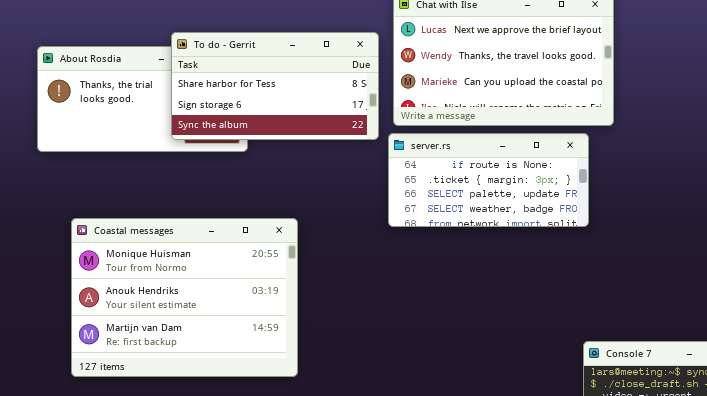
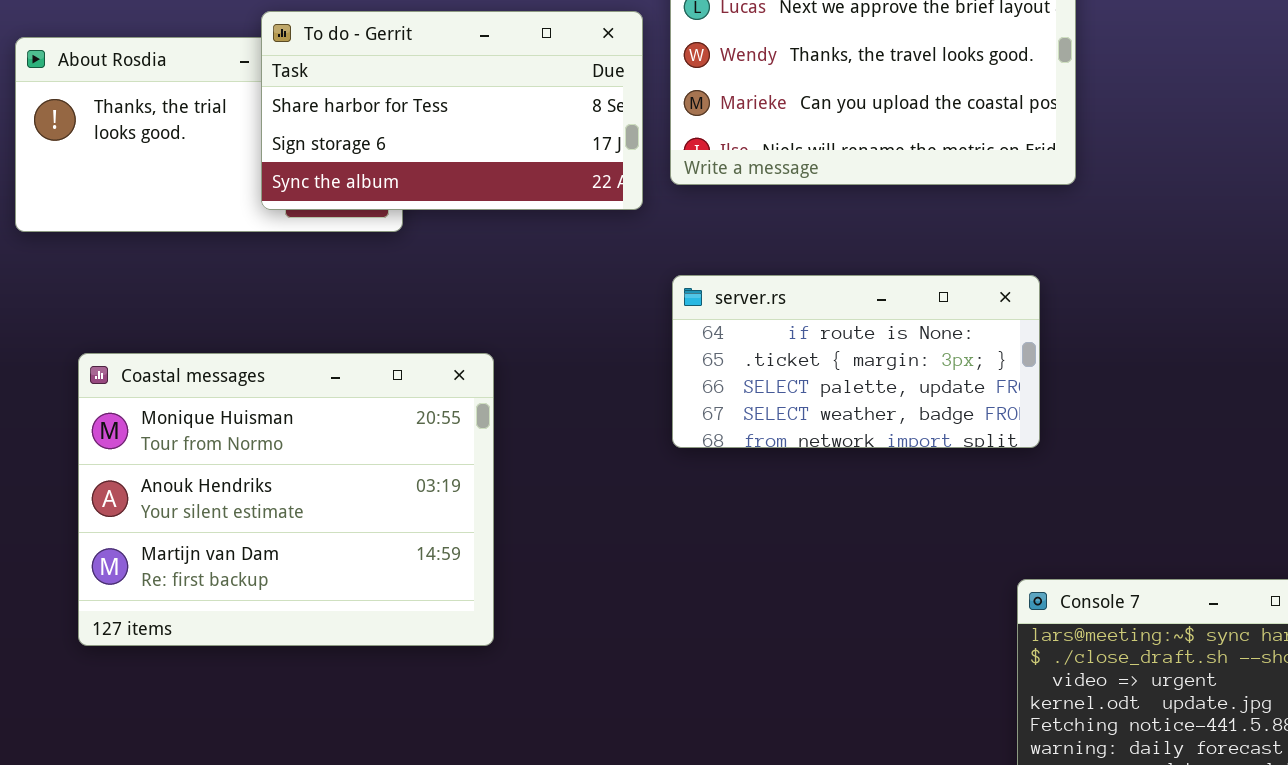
server.rs: [388,133,589,227] -> [672,275,1040,448], moved

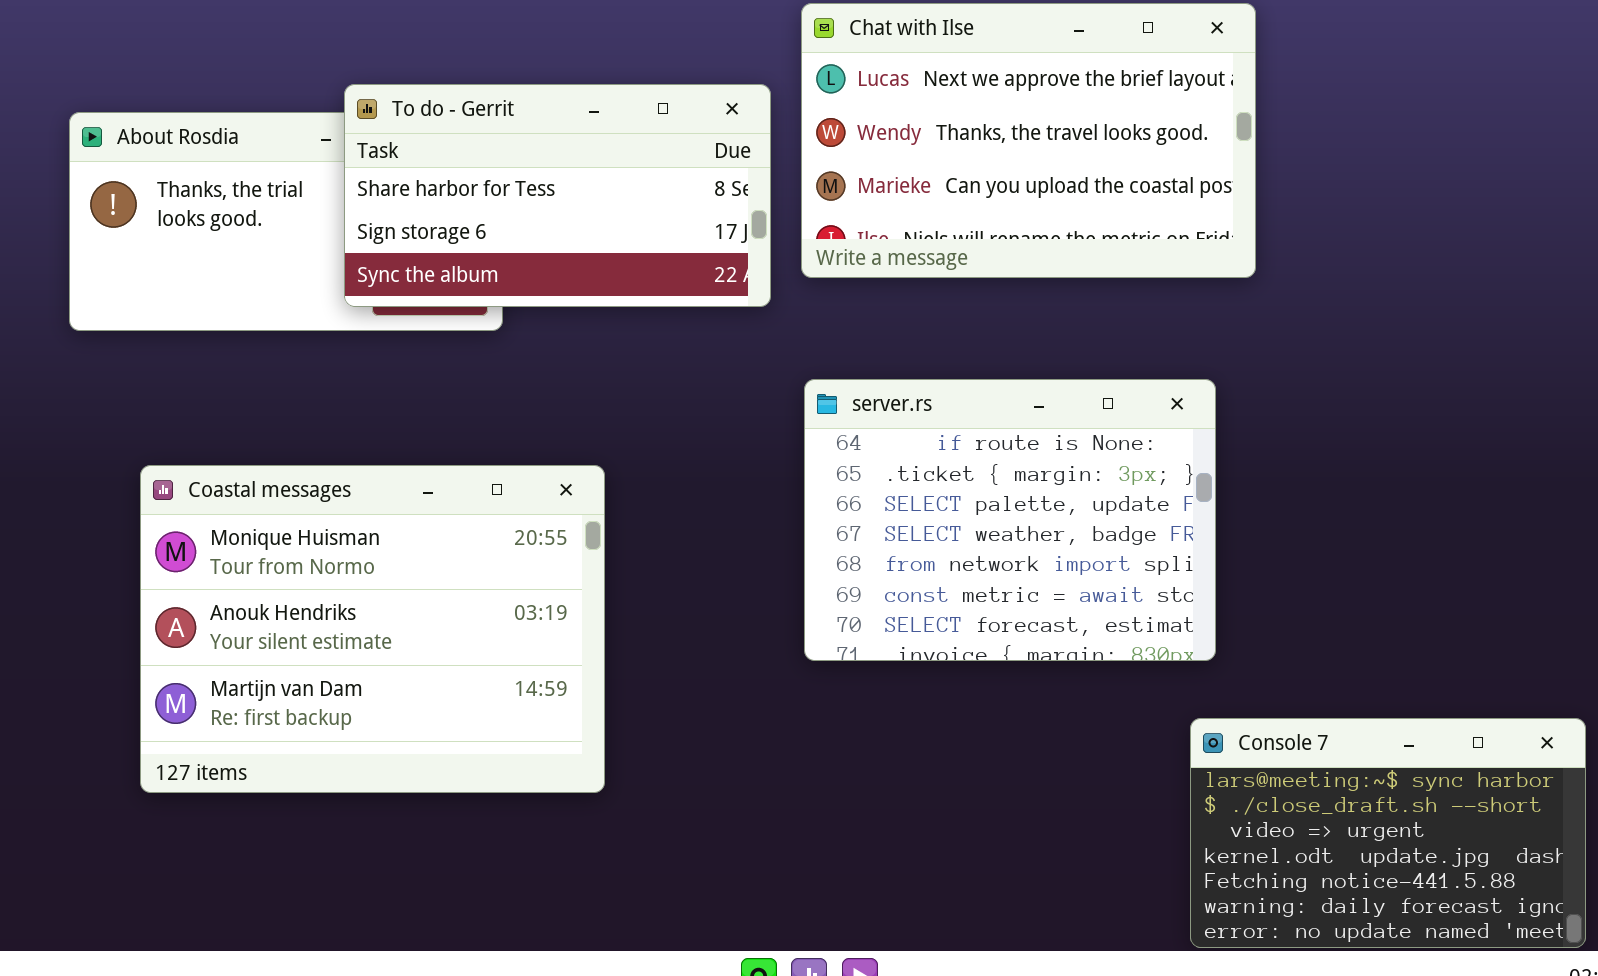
server.rs: [672,275,1040,448] -> [804,379,1216,661], resized

